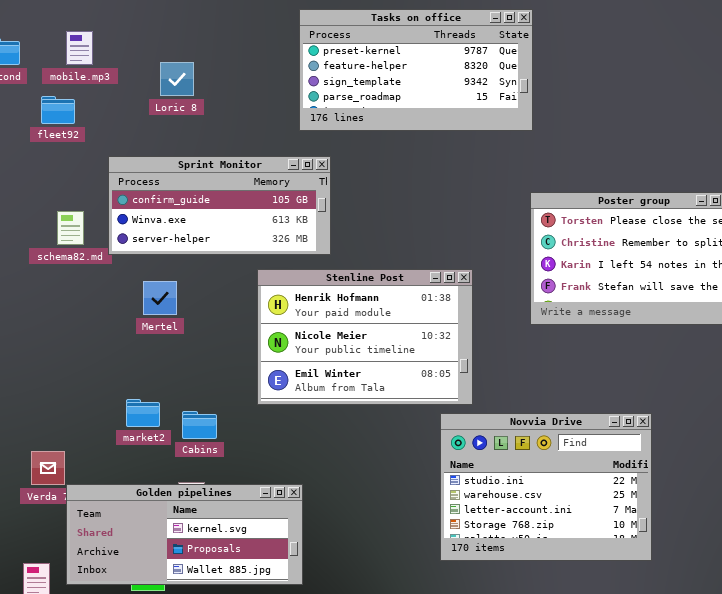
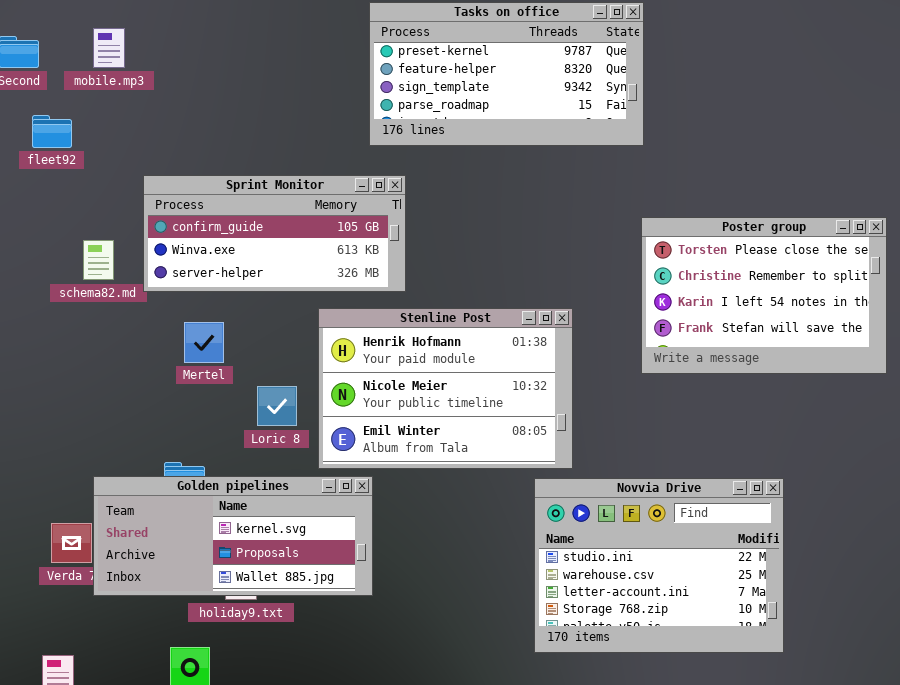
Loric 8: [160,62,194,96] -> [257,386,297,426], moved
fleet92: [41,96,75,124] -> [32,115,72,148], moved
Golden pipelines: [66,484,303,585] -> [93,476,373,596], moved

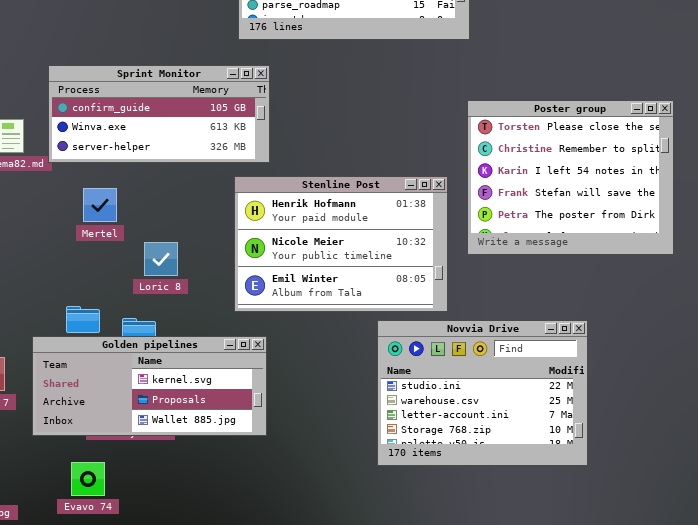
Poster group: [641,217,887,374] -> [467,100,674,255], resized
Stenline Post: [318,308,573,469] -> [234,176,448,312], moved
Golden pipelines: [93,476,373,596] -> [32,336,267,436], moved

